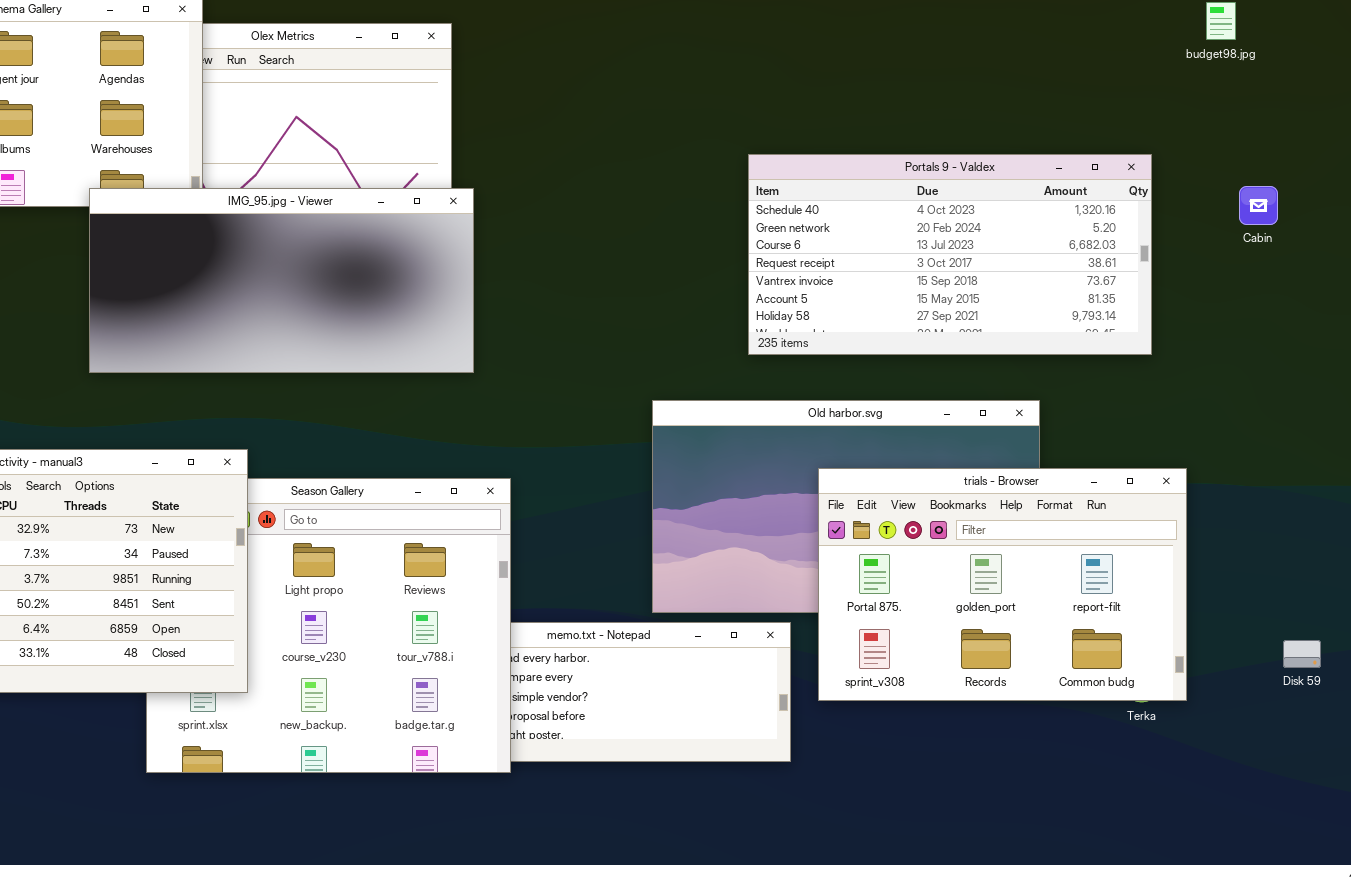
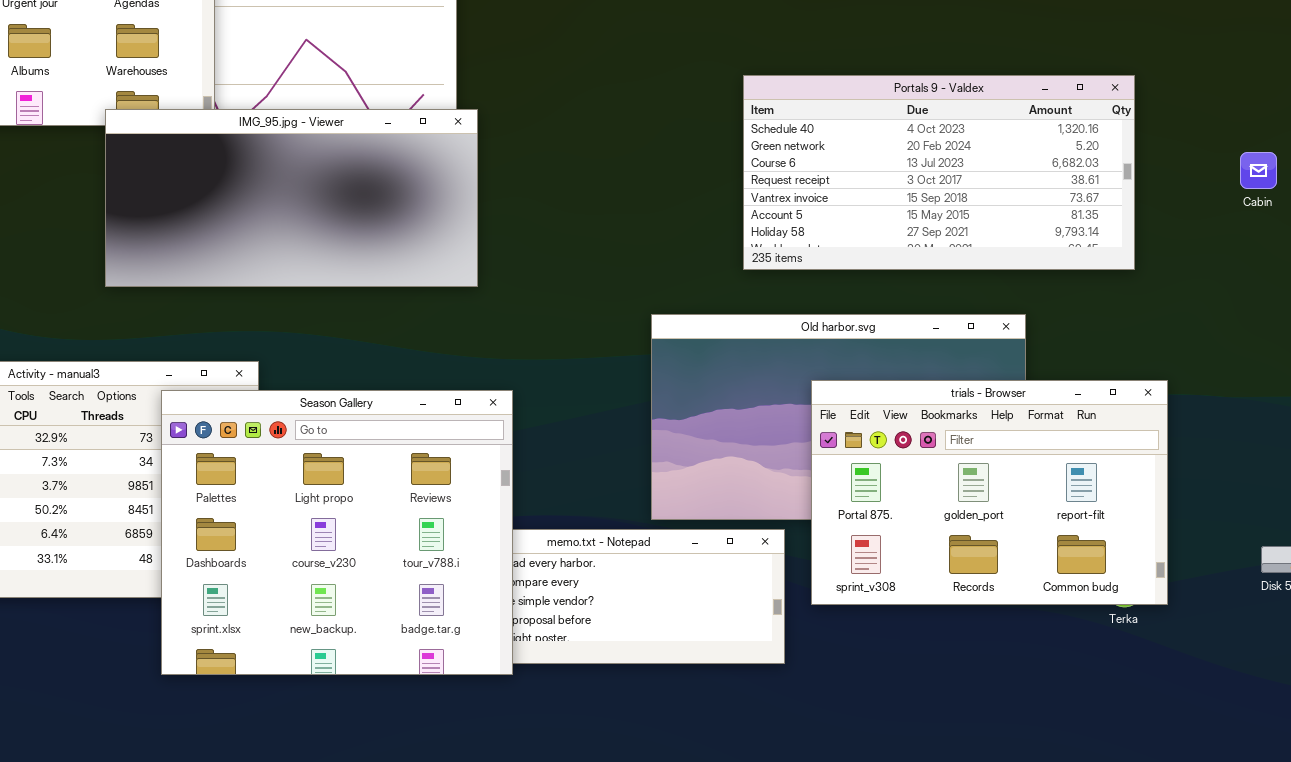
Cabin: [1239,186,1278,225] -> [1240,152,1277,189], moved
Season Gallery: [146,478,511,773] -> [161,390,513,675], raised

